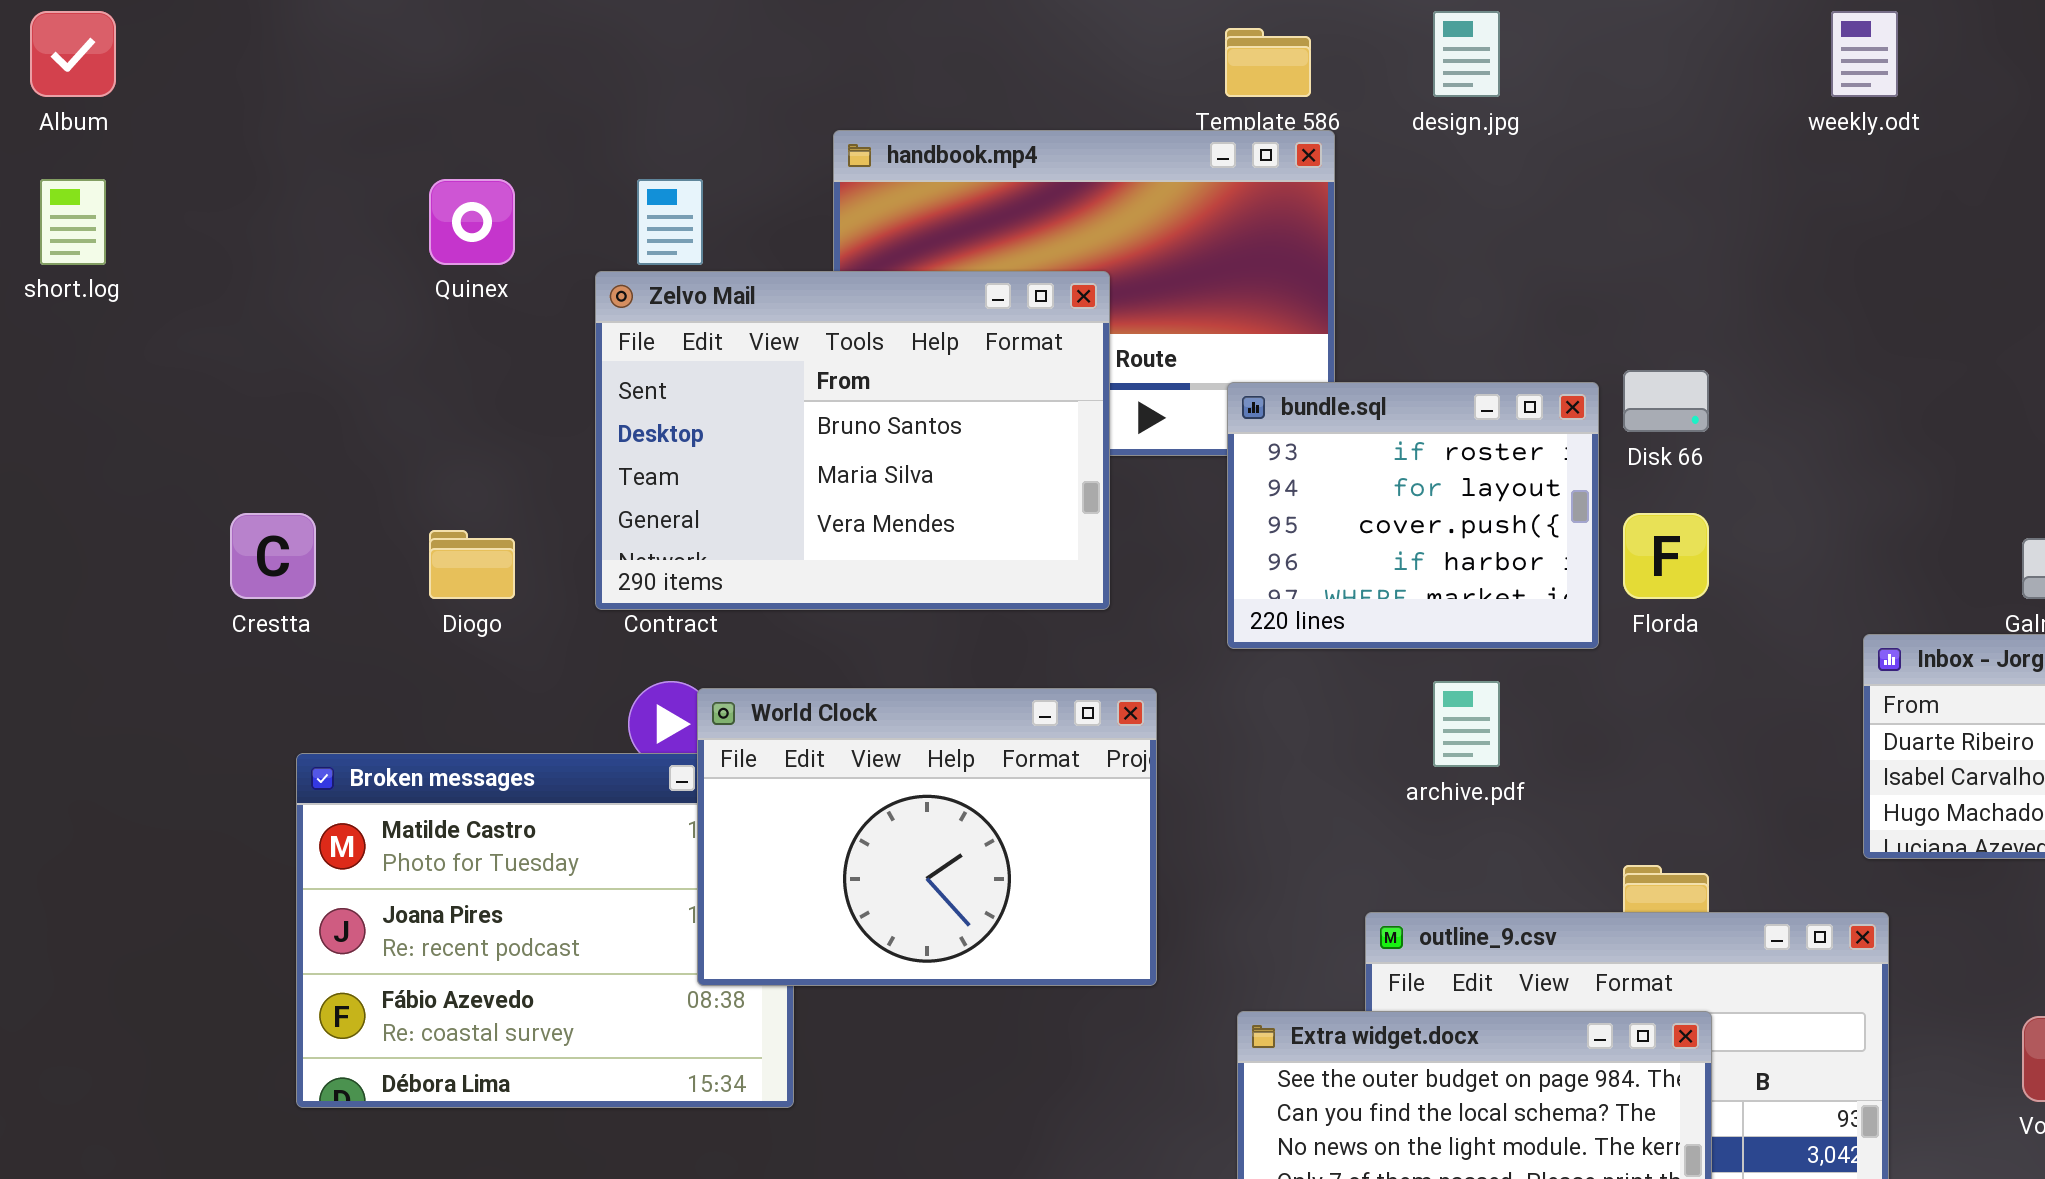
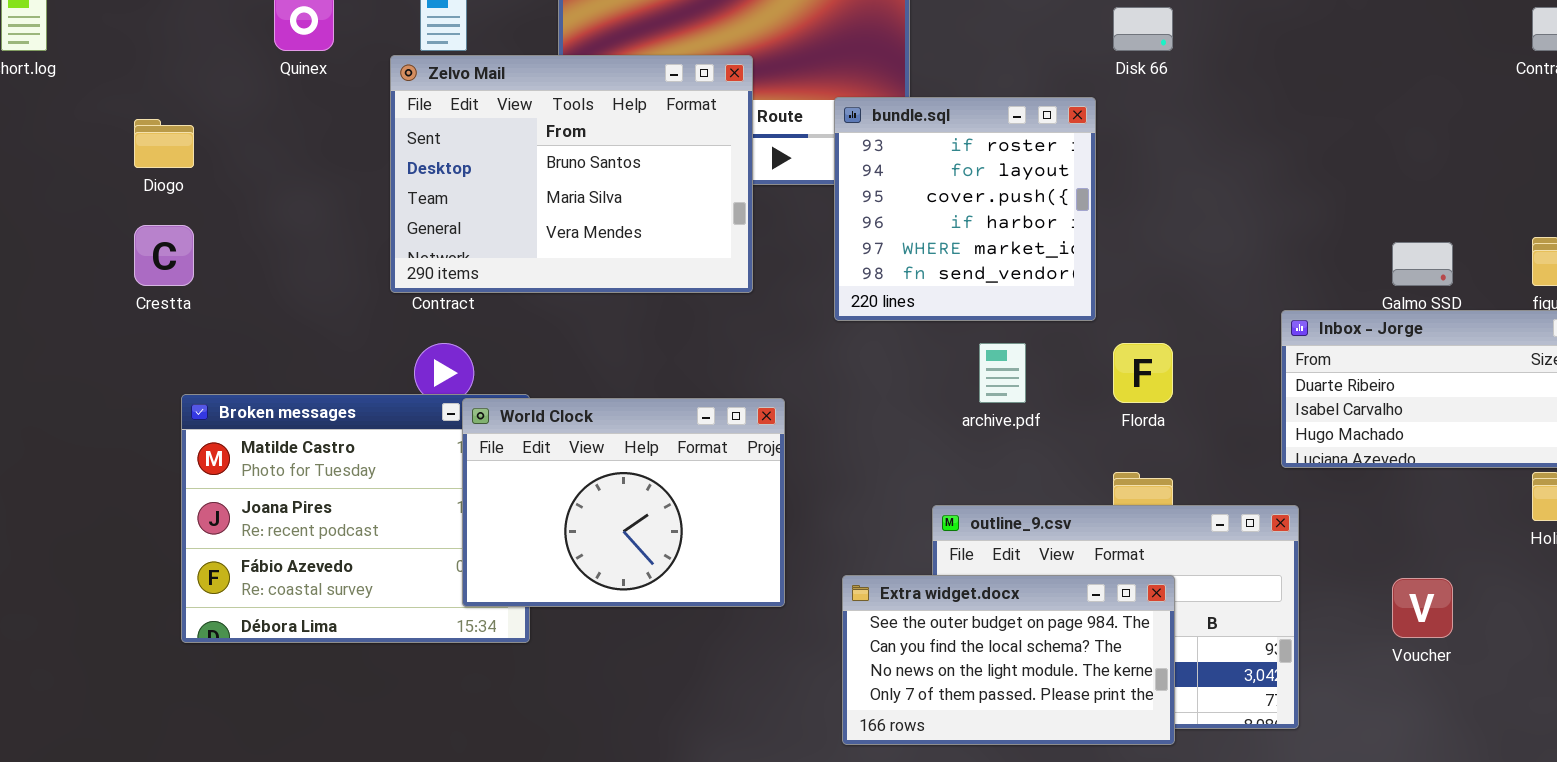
Disk 66: [1623,370,1709,432] -> [1113,7,1173,51], moved
bundle.sql: [1227,382,1599,649] -> [834,97,1096,321], resized
Florda: [1623,513,1709,599] -> [1113,343,1173,403], moved
Diogo: [429,530,515,599] -> [134,119,194,168], moved
World Clock: [697,688,1157,986] -> [462,398,785,607], moved

